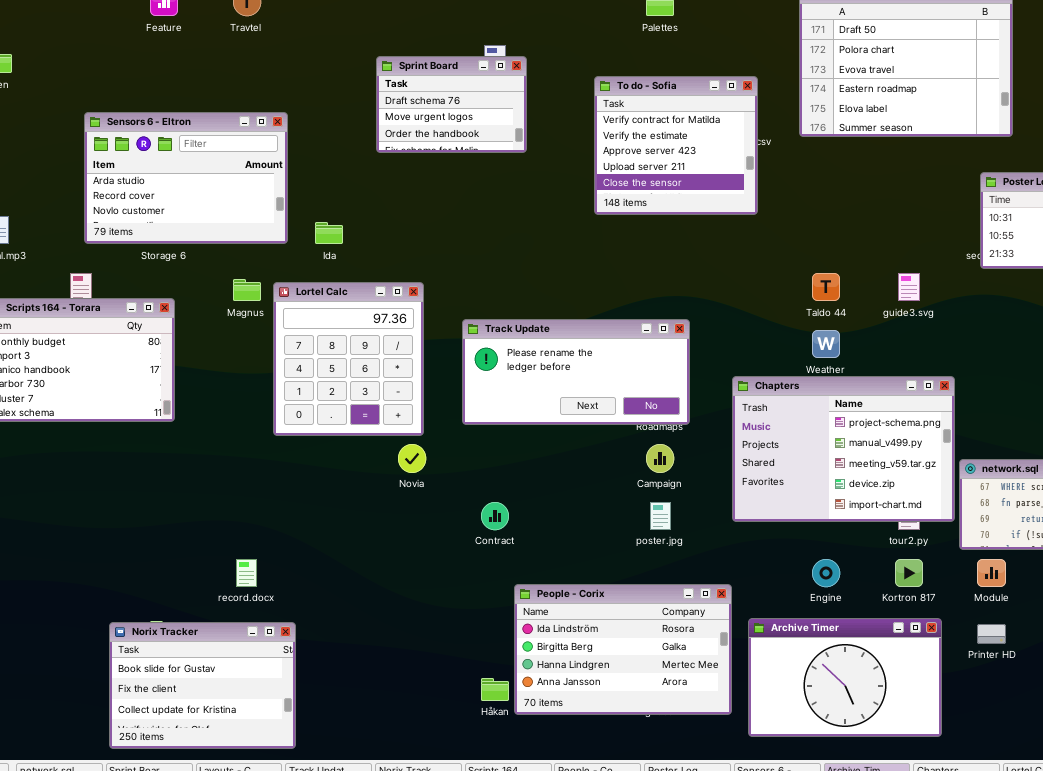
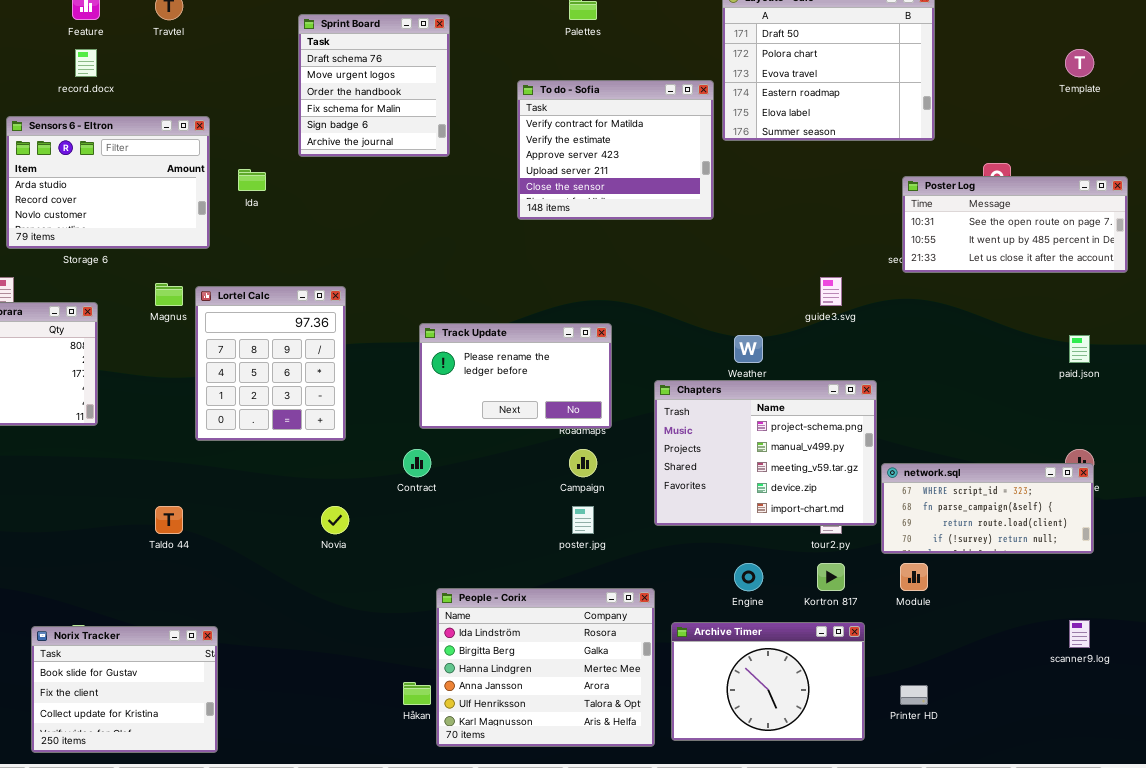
Sprint Board: [376,56,527,153] -> [298,14,450,157], resized
To do - Sofia: [594,76,758,215] -> [517,80,714,220], resized
Ida: [315,222,343,244] -> [238,169,266,191], moved
Taldo 44: [812,273,840,301] -> [155,506,183,534], moved
Track Update: [462,319,690,425] -> [419,323,612,429], resized
Novia: [398,444,426,473] -> [321,506,349,534], moved
Contract: [481,502,509,530] -> [403,449,431,477], moved
record.docx: [236,559,257,587] -> [75,49,97,77], moved
People - Corix: [514,584,732,715] -> [436,588,655,747], resized
Printer HD: [977,624,1006,644] -> [900,685,928,705], moved

